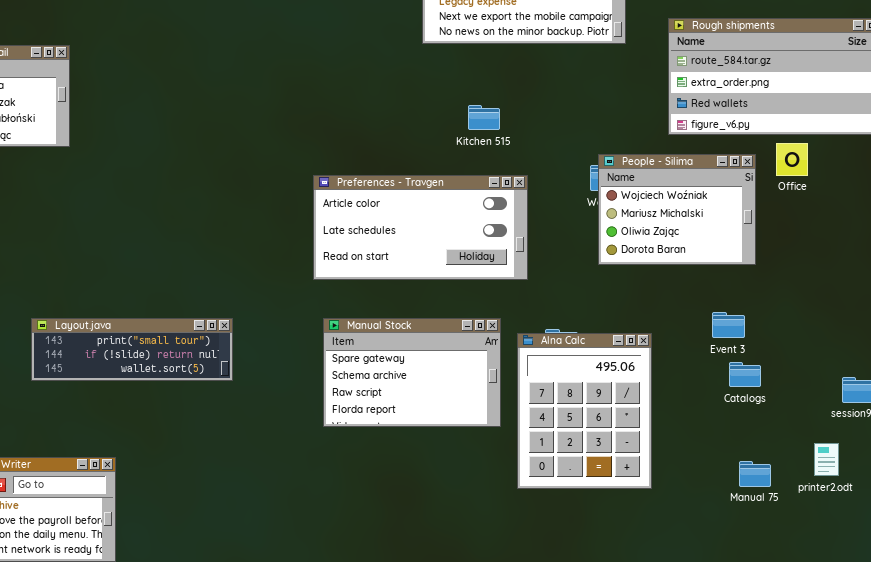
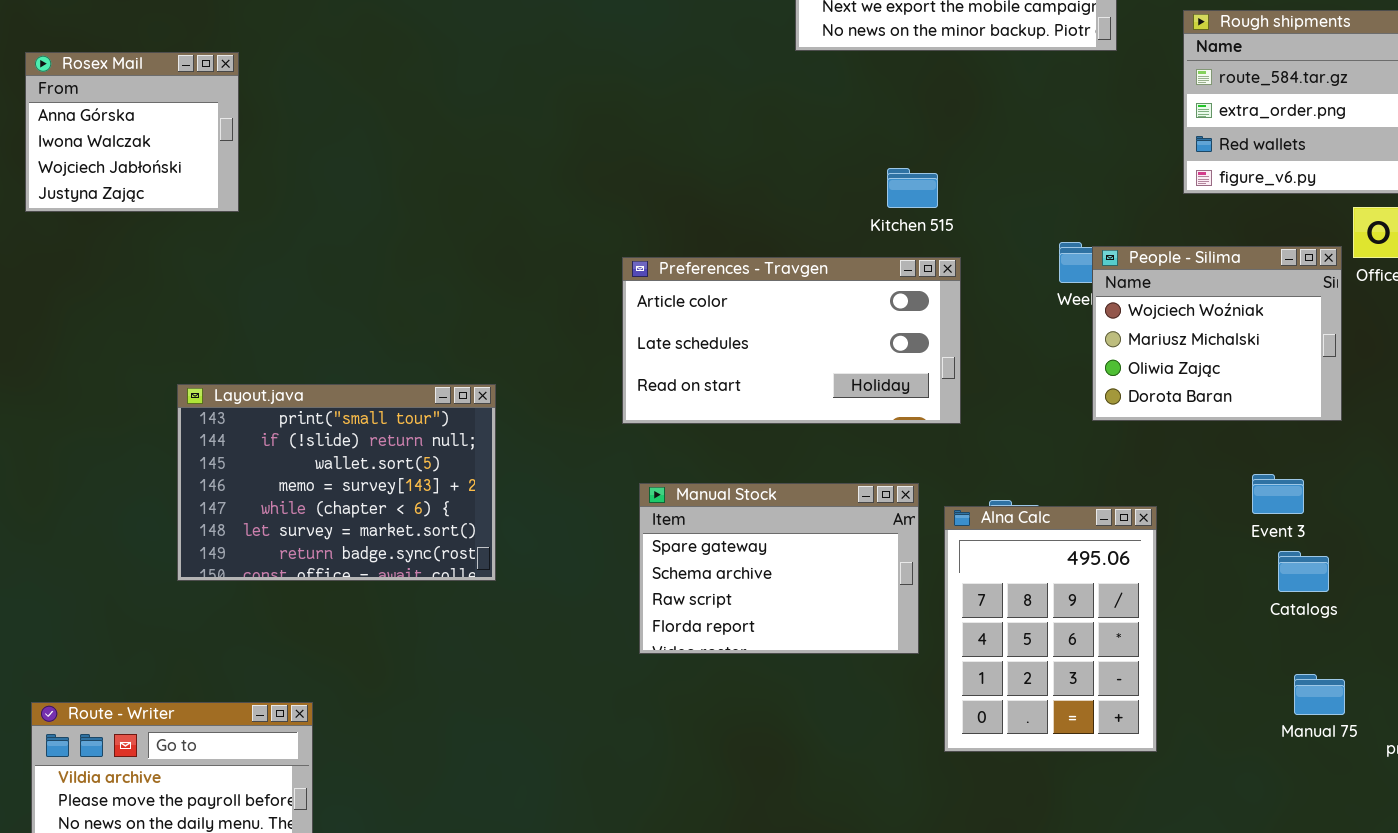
Kitchen 515: [468,105,500,130] -> [887,168,938,208], moved
People - Silima: [598,154,756,265] -> [1092,246,1342,421], moved
Layout.java: [31,318,233,381] -> [177,384,496,581], resized
Manual 75: [739,461,771,487] -> [1294,674,1345,715], moved

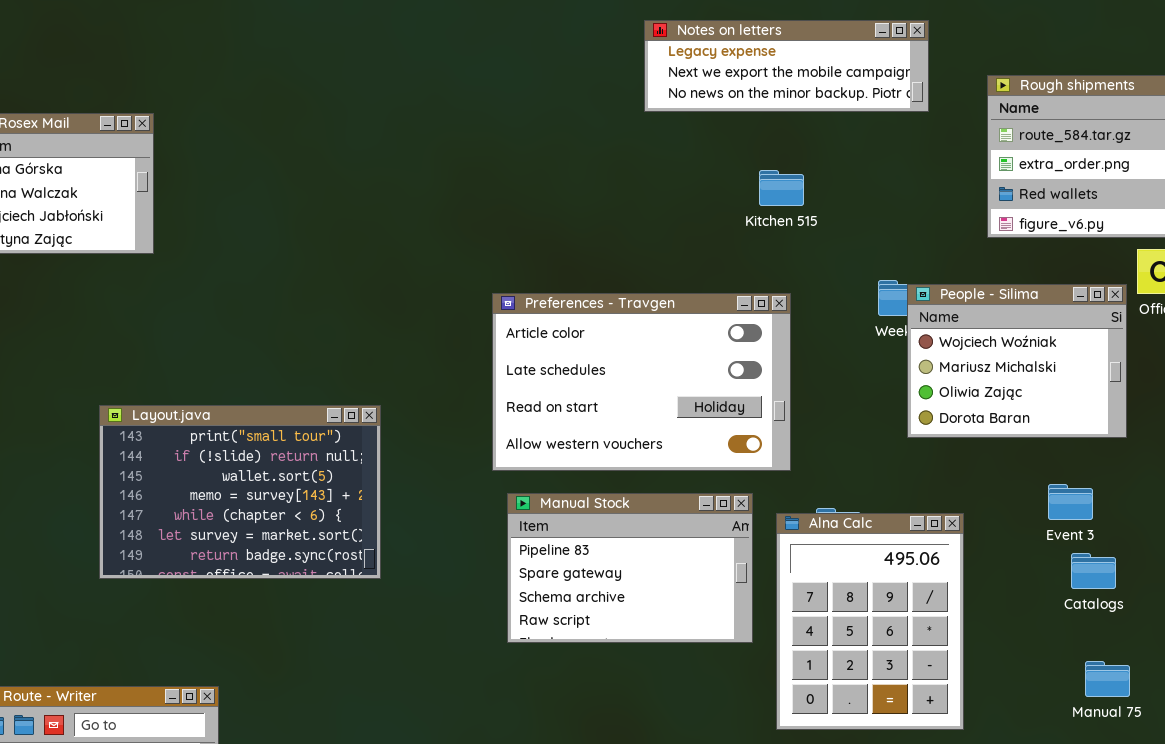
Kitchen 515: [887,168,938,208] -> [759,170,804,206], moved
Preferences - Travgen: [622,257,961,424] -> [492,293,791,471], resized
Manual Stock: [639,483,919,654] -> [507,493,753,643], scrolled up 1 row

